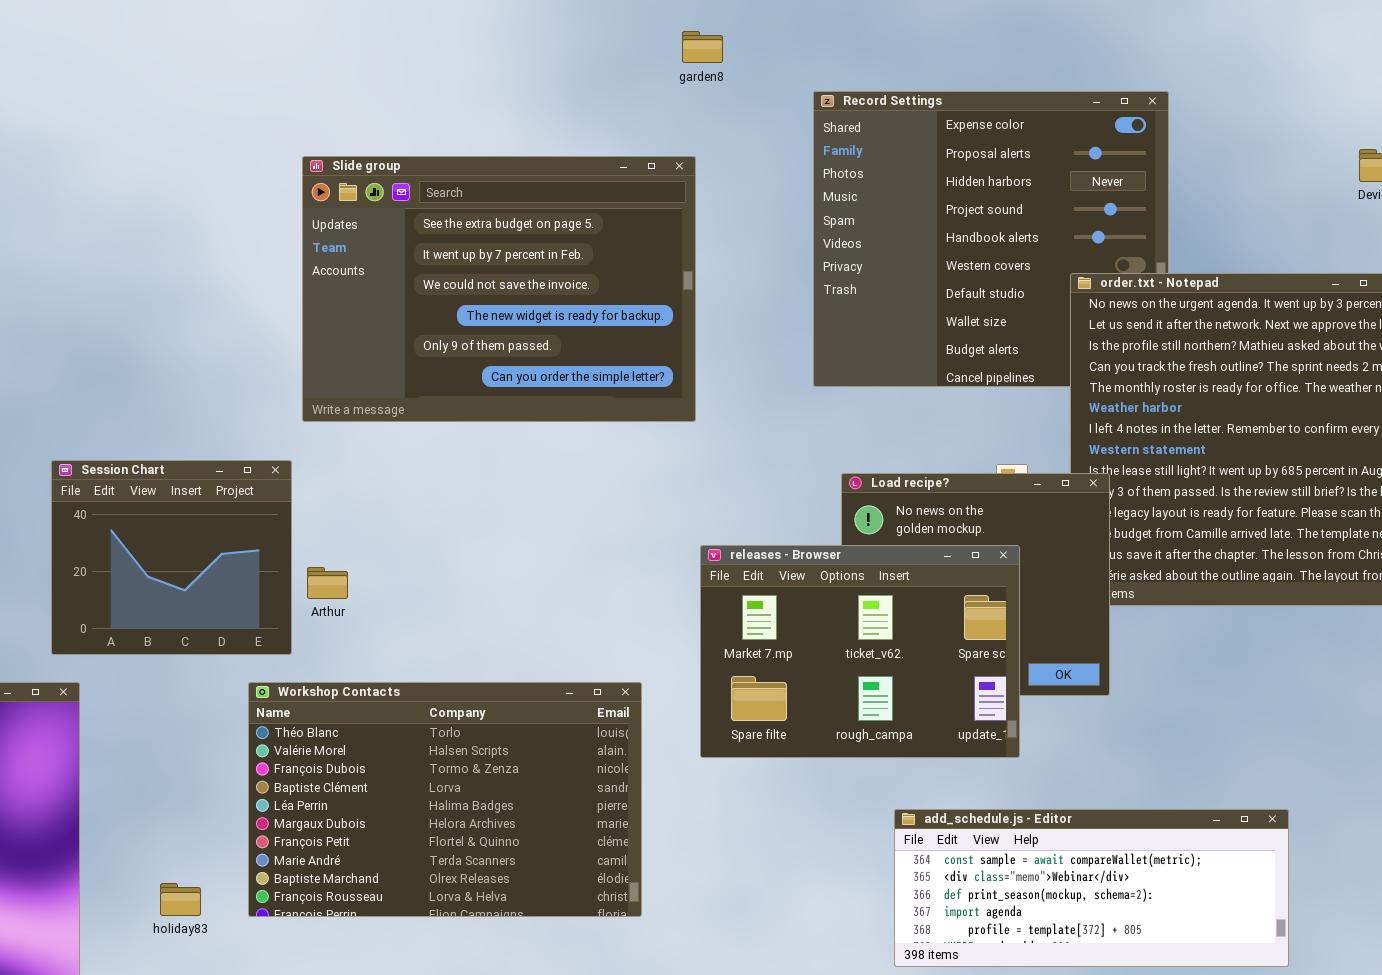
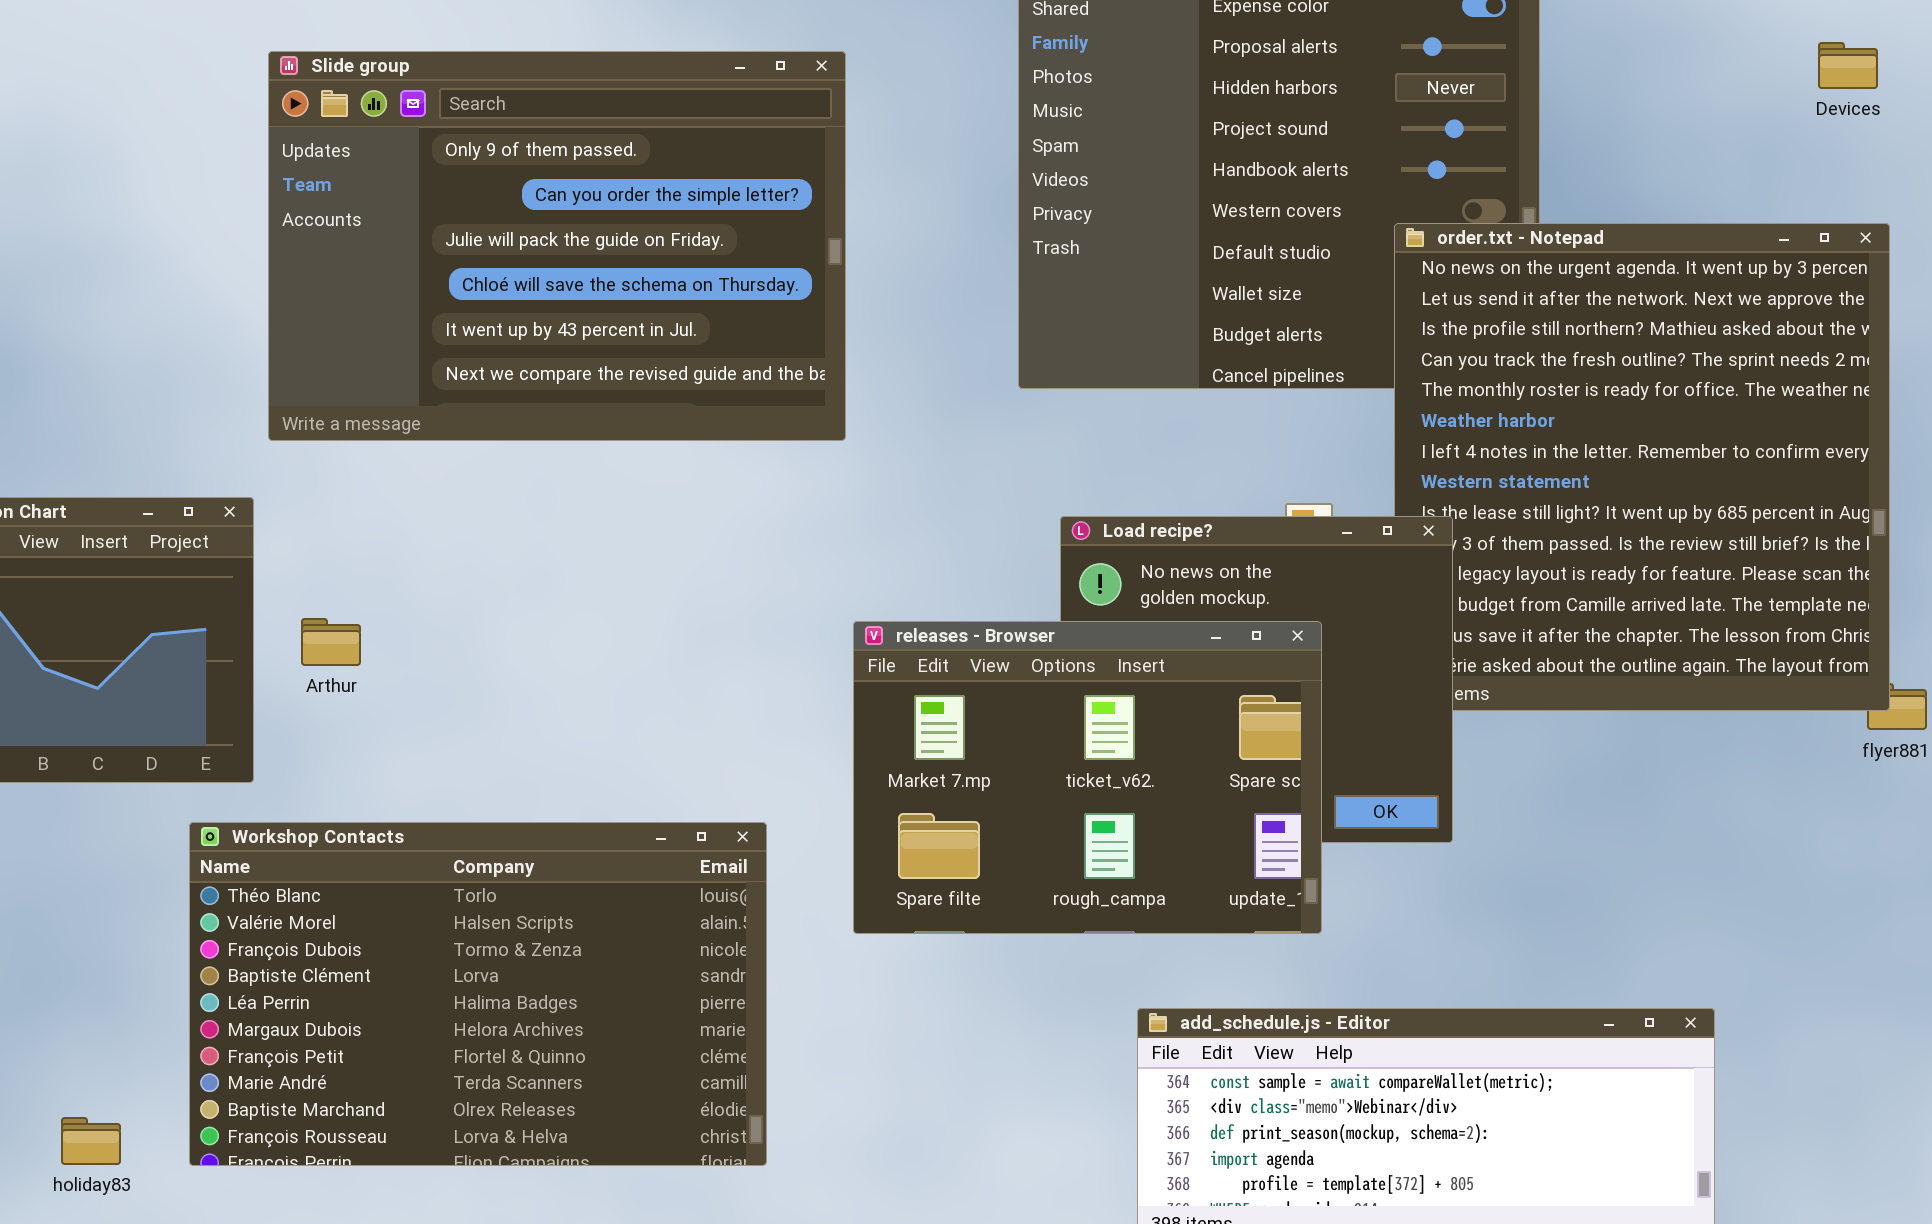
Slide group: [302,156,696,422] -> [268,51,846,441], scrolled down 4 rows
Arthur: [307,567,348,599] -> [301,618,361,666], moved

